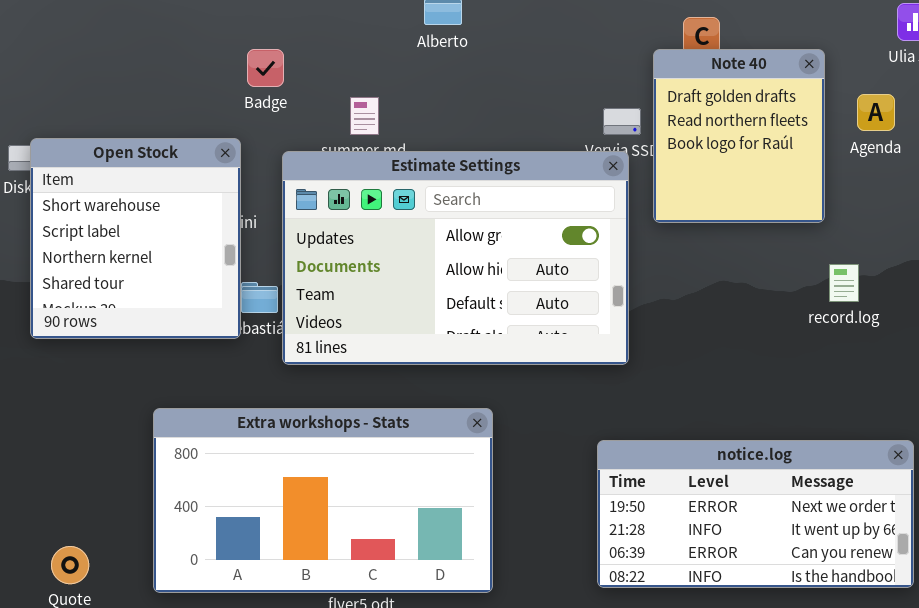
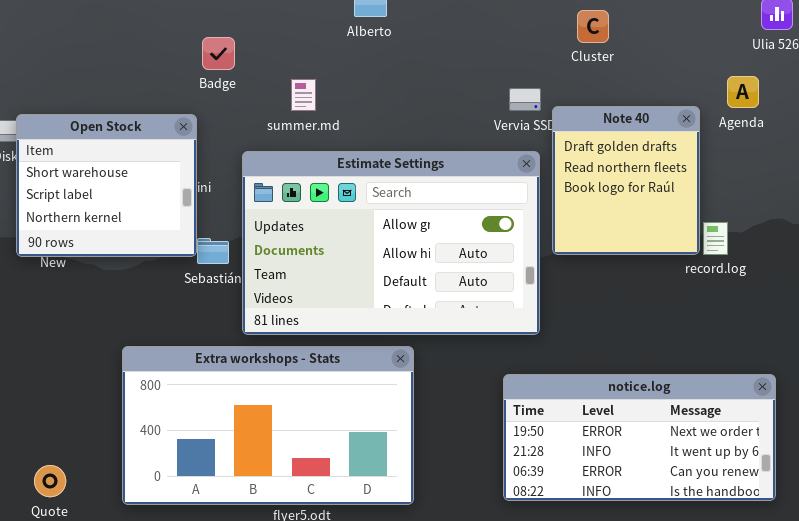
Note 40: [653,49,825,223] -> [552,106,700,255], moved
Open Stock: [30,138,241,339] -> [16,114,197,257], resized
Estimate Settings: [282,151,629,365] -> [242,151,540,335], moved

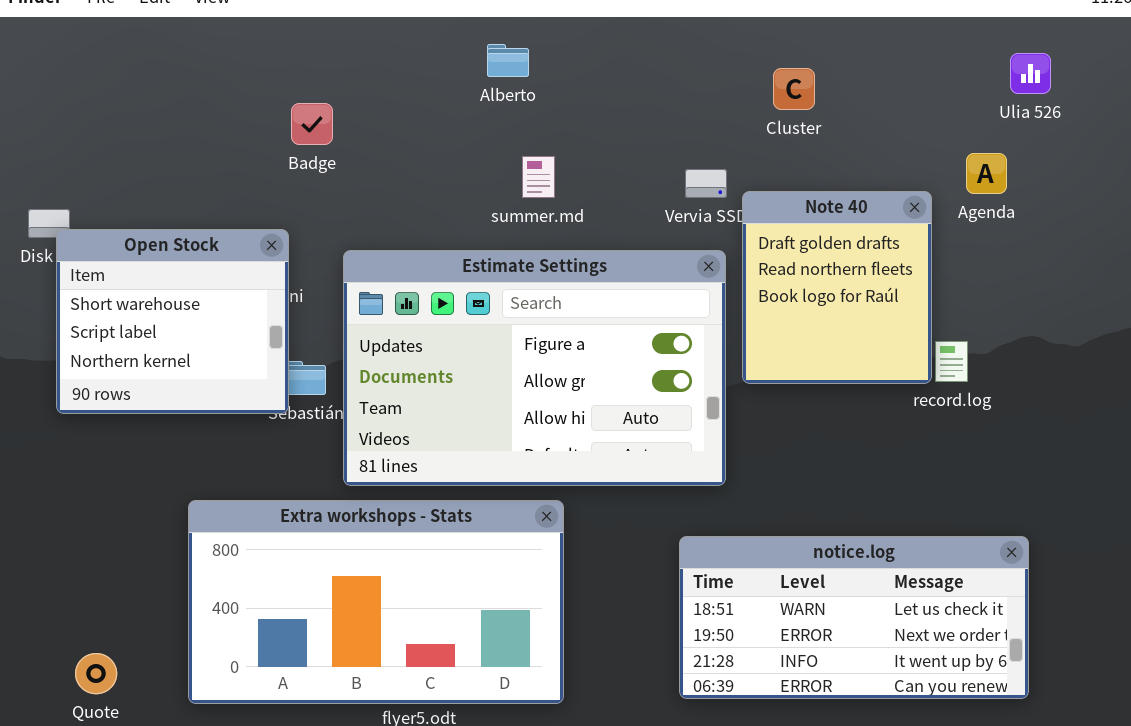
summer.md: [291,79,316,111] -> [522,156,555,198], moved
Open Stock: [16,114,197,257] -> [56,229,289,414], moved
Estimate Settings: [242,151,540,335] -> [343,250,726,486], scrolled up 1 row
notice.log: [503,374,776,501] -> [679,536,1029,699], scrolled up 1 row

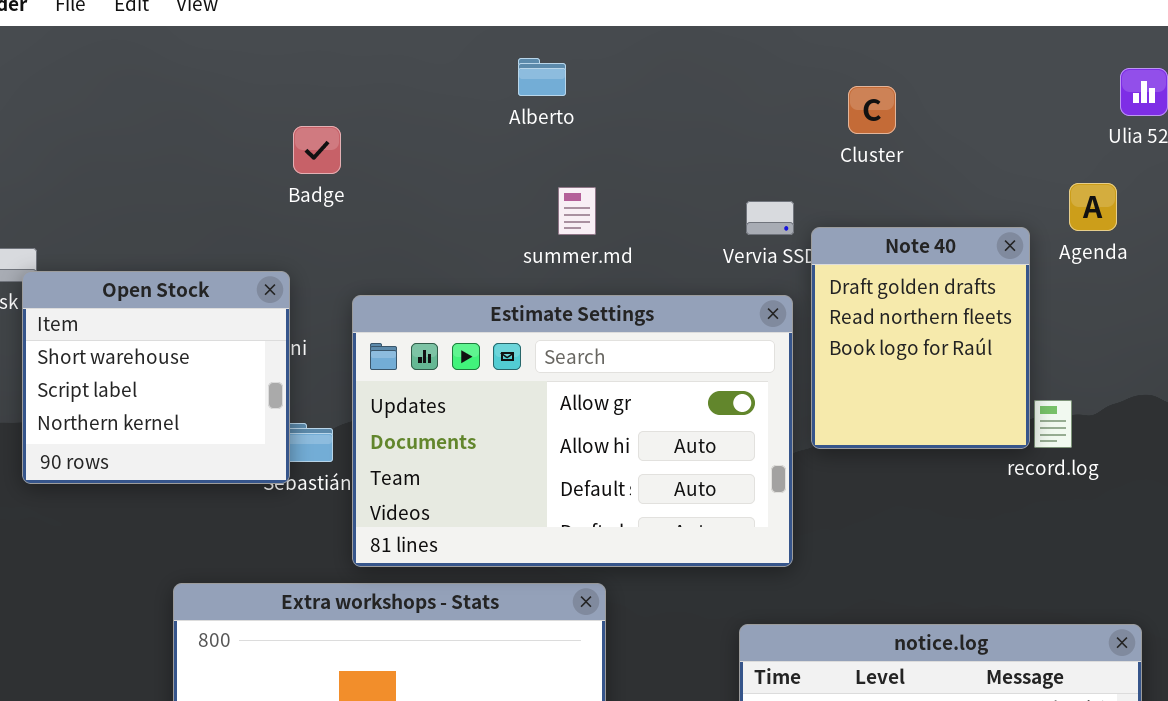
Estimate Settings: [343,250,726,486] -> [352,295,793,567], scrolled down 1 row

